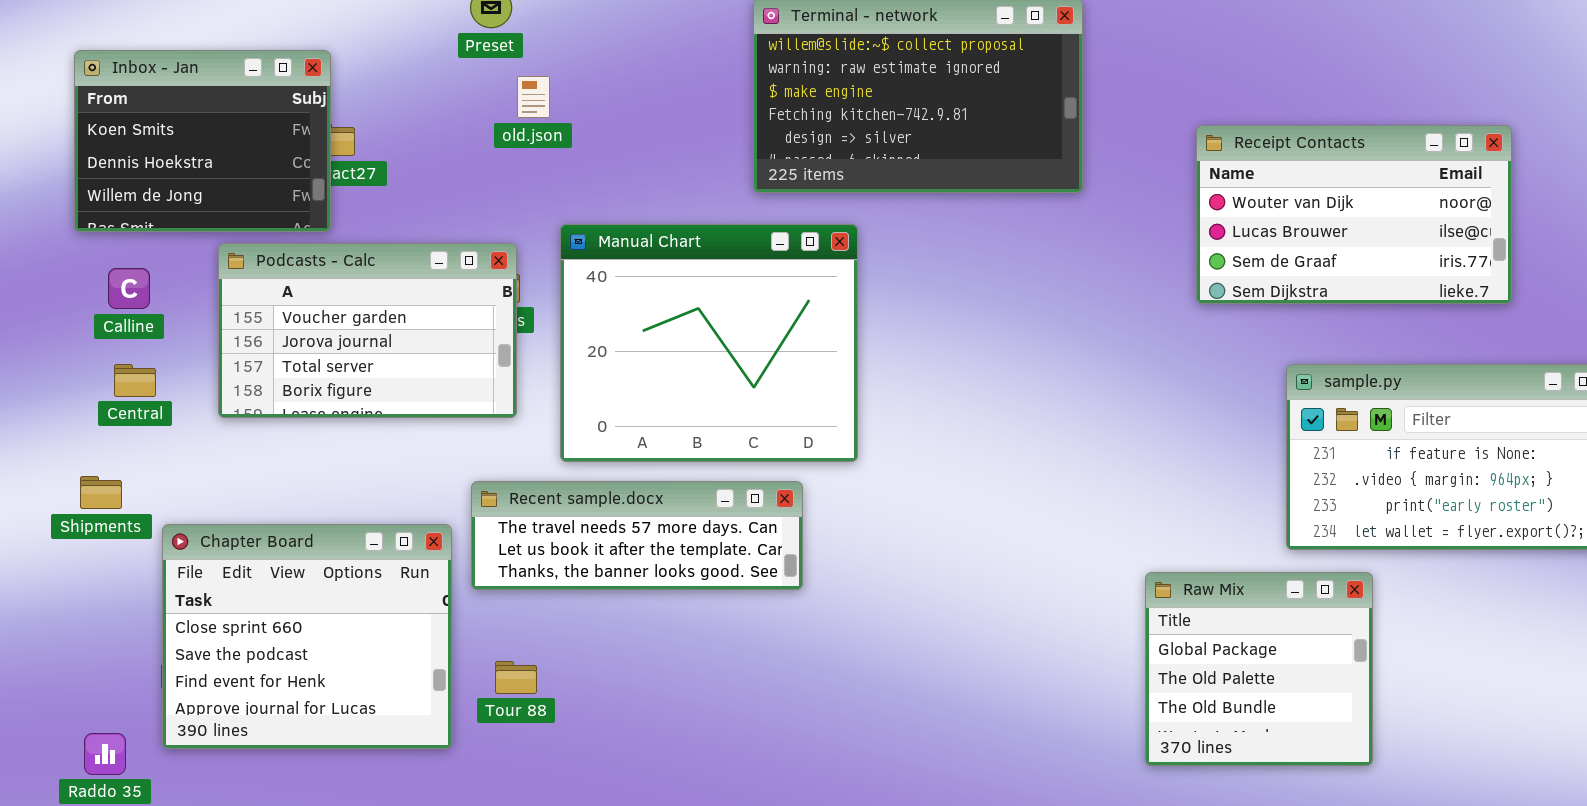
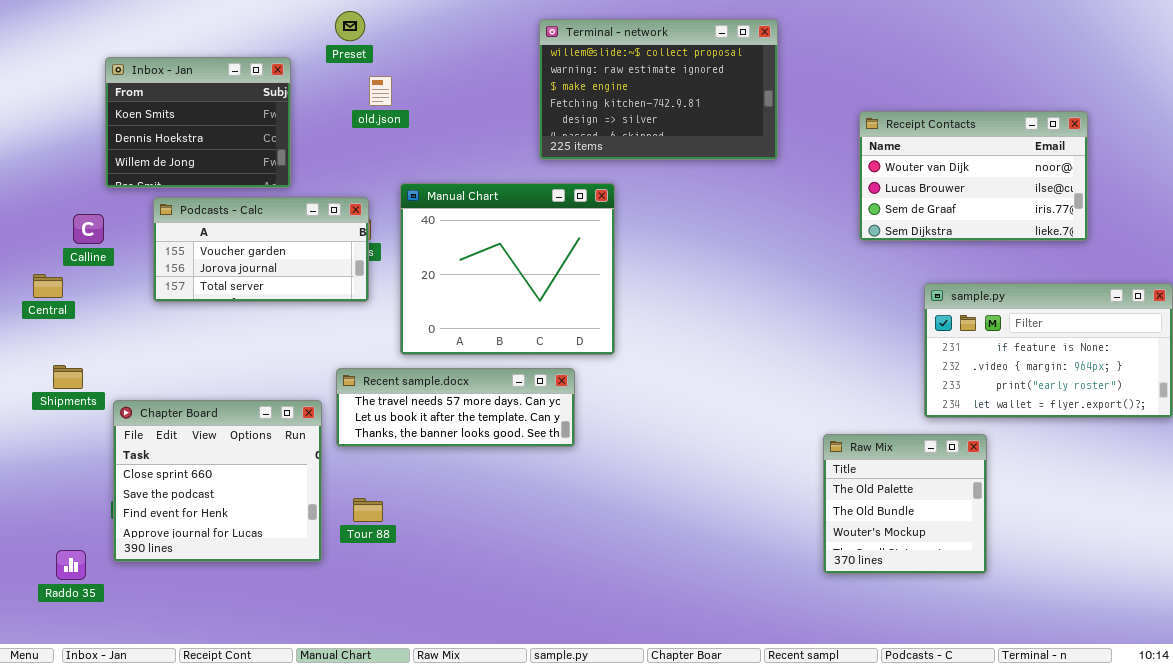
Inbox - Jan: [74,50,331,232] -> [105,57,291,188], moved
Podcasts - Calc: [218,243,517,418] -> [153,197,369,302], resized
Central: [114,364,156,397] -> [33,274,63,298], moved
Raw Mix: [1145,572,1373,766] -> [823,434,987,574], scrolled down 1 row

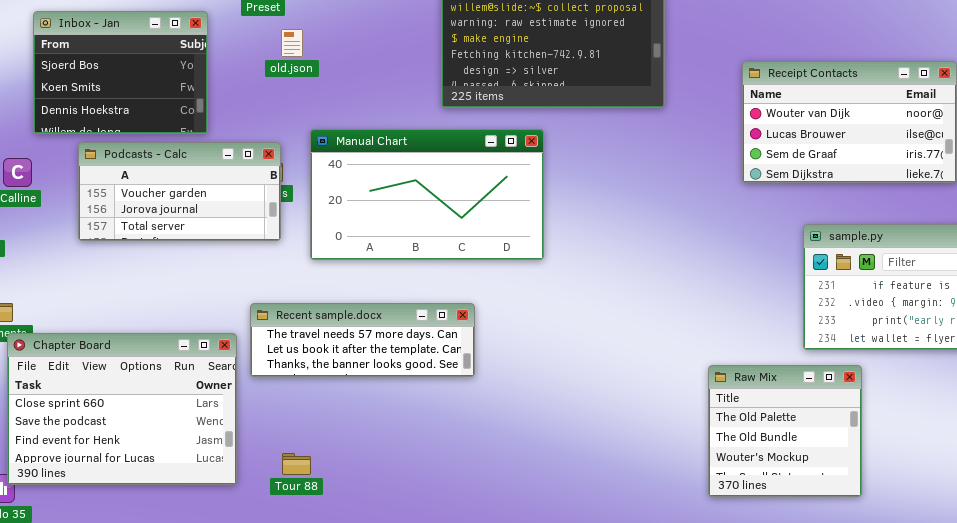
Inbox - Jan: [105,57,291,188] -> [33,11,208,134], scrolled up 1 row
Manual Chart: [400,183,615,355] -> [310,129,544,260], resized
Chapter Board: [113,400,322,562] -> [7,333,237,485], resized
Tour 88: [353,498,383,522] -> [282,453,311,475], moved

